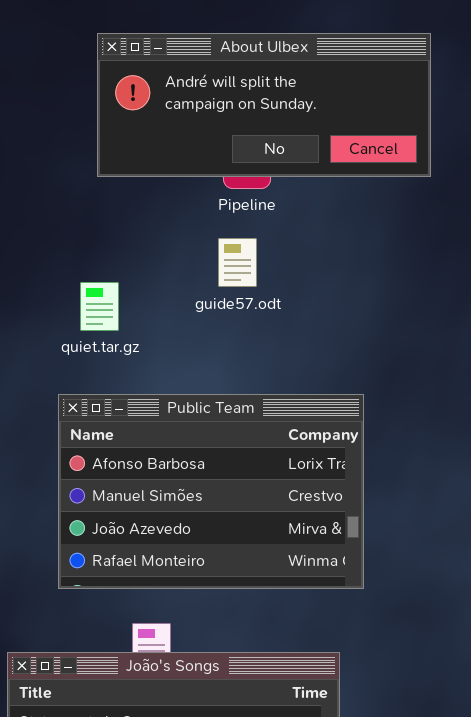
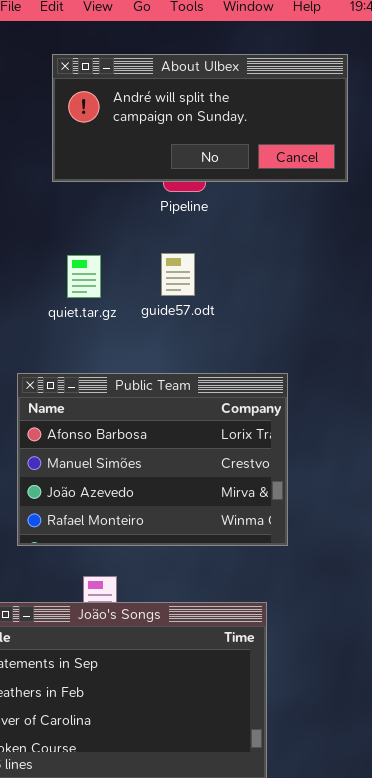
guide57.odt: [218,238,257,287] -> [161,253,195,296], moved
quiet.tar.gz: [80,282,119,331] -> [67,255,101,298], moved

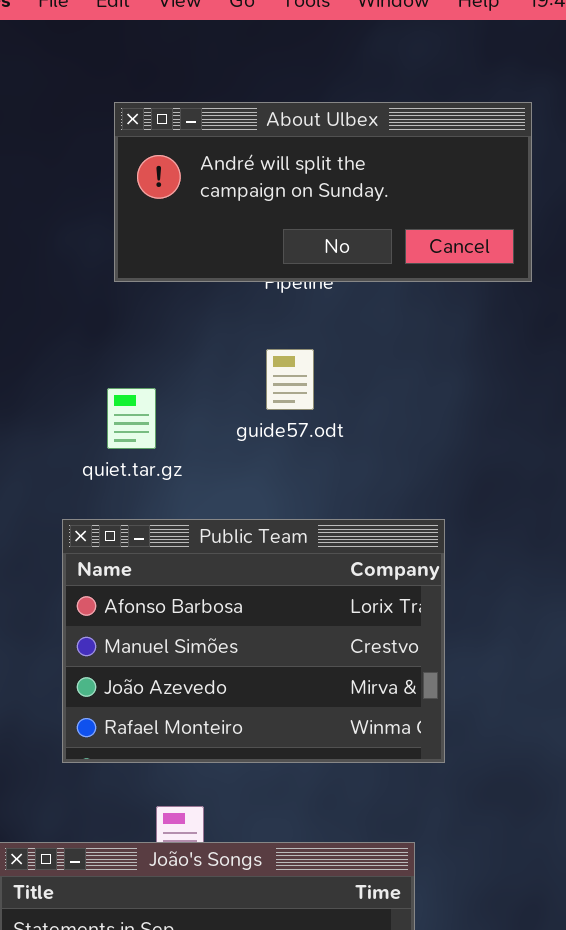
About Ulbex: [52,54,348,182] -> [114,102,532,282], moved
quiet.tar.gz: [67,255,101,298] -> [107,388,156,449], moved

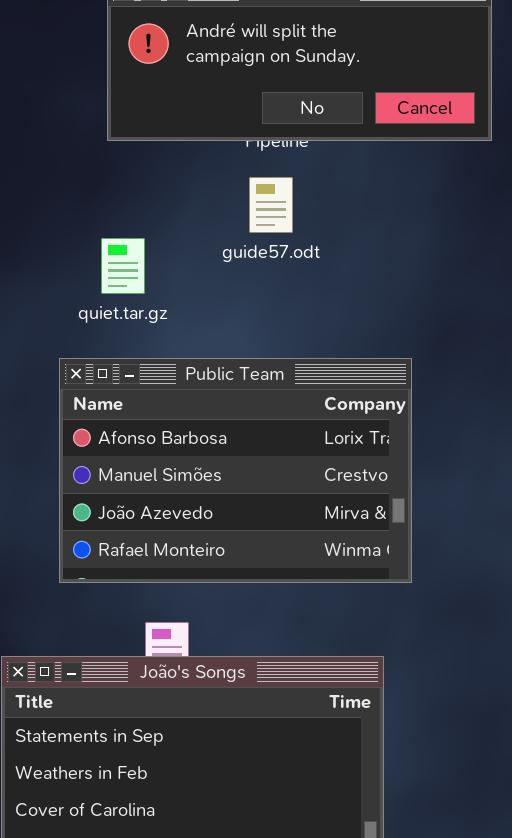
guide57.odt: [266,349,314,410] -> [249,177,293,233], moved

